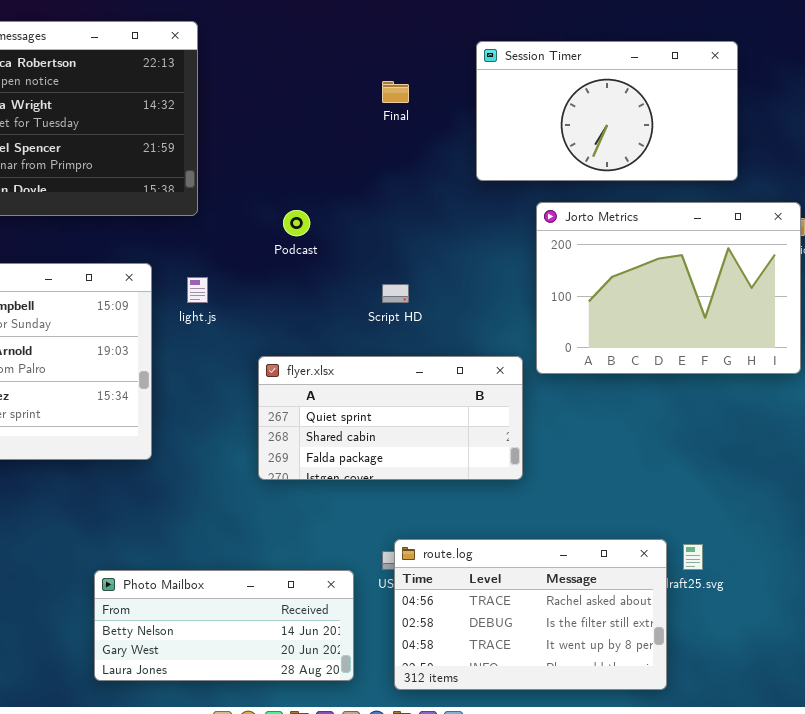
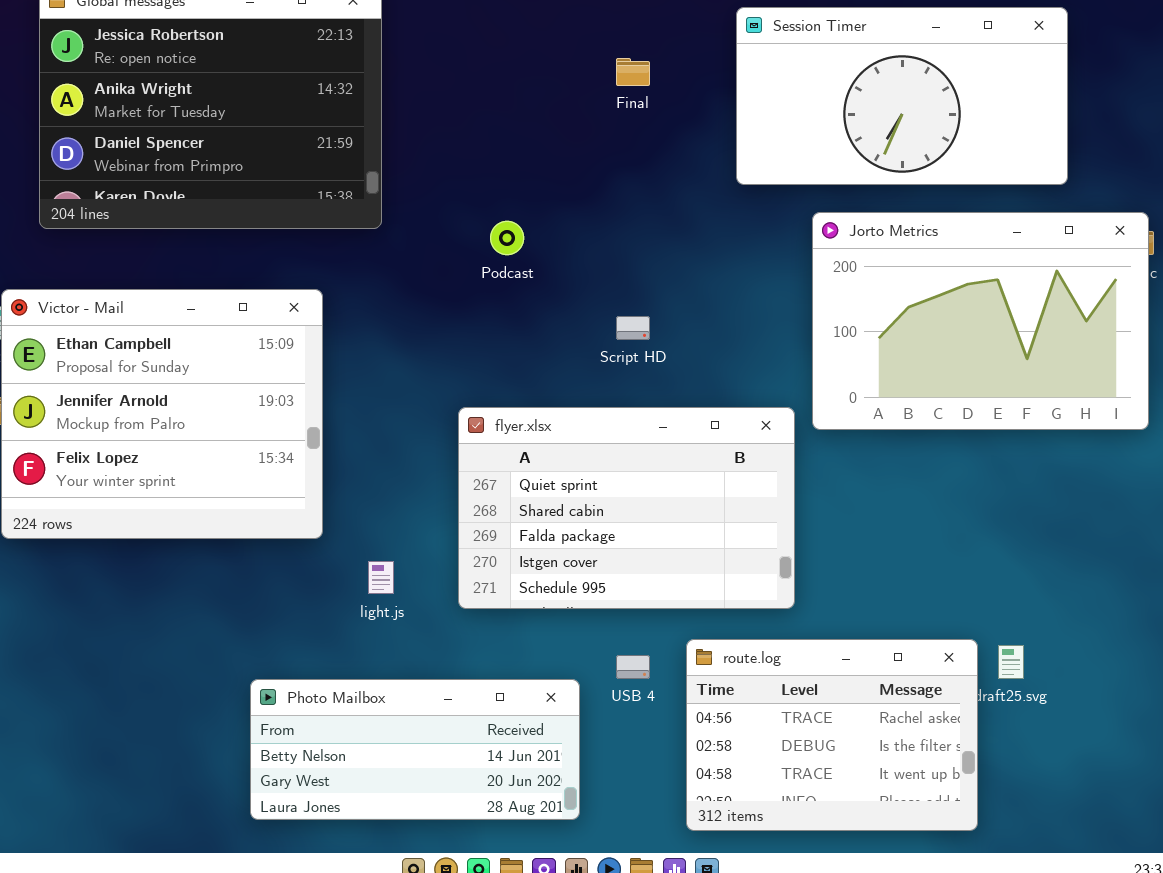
light.js: [187,277,208,303] -> [368,561,394,594], moved
flyer.xlsx: [258,356,523,480] -> [458,407,795,609], resized
route.log: [394,539,667,690] -> [686,639,978,831], resized

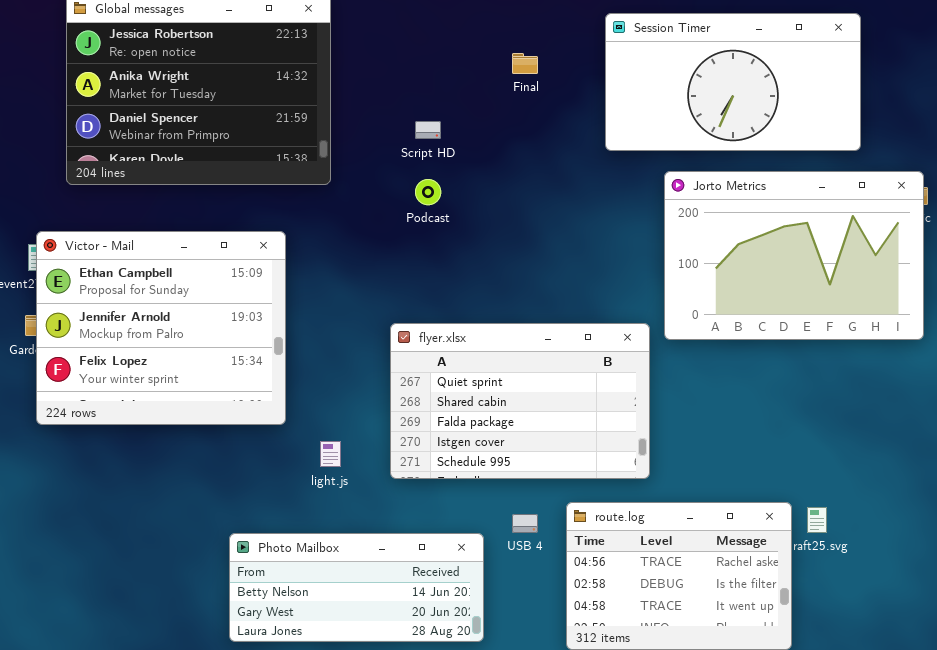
Script HD: [616,316,650,340] -> [415,121,441,139], moved

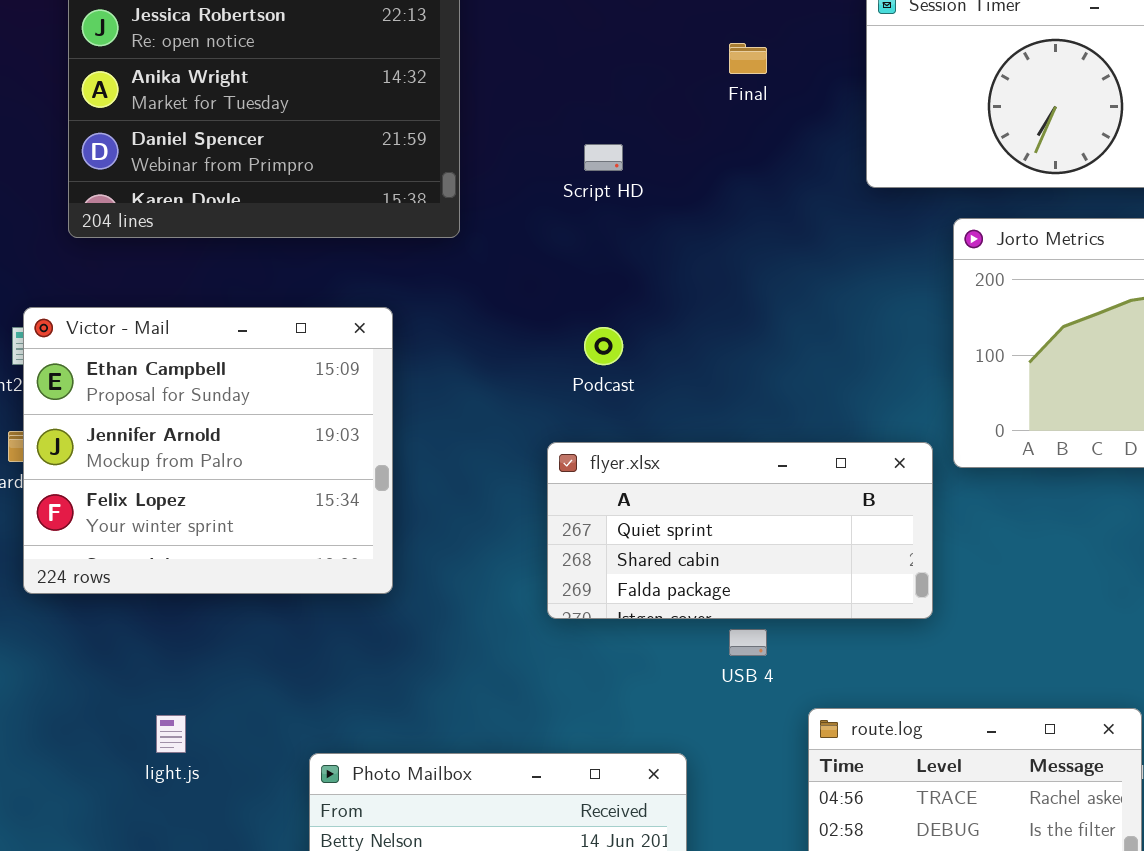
Podcast: [415,179,441,205] -> [584,327,623,365], moved
flyer.xlsx: [390,323,650,479] -> [547,442,933,619], resized
light.js: [320,441,341,467] -> [156,715,186,753], moved
USB 4: [512,514,538,533] -> [729,629,767,656], moved

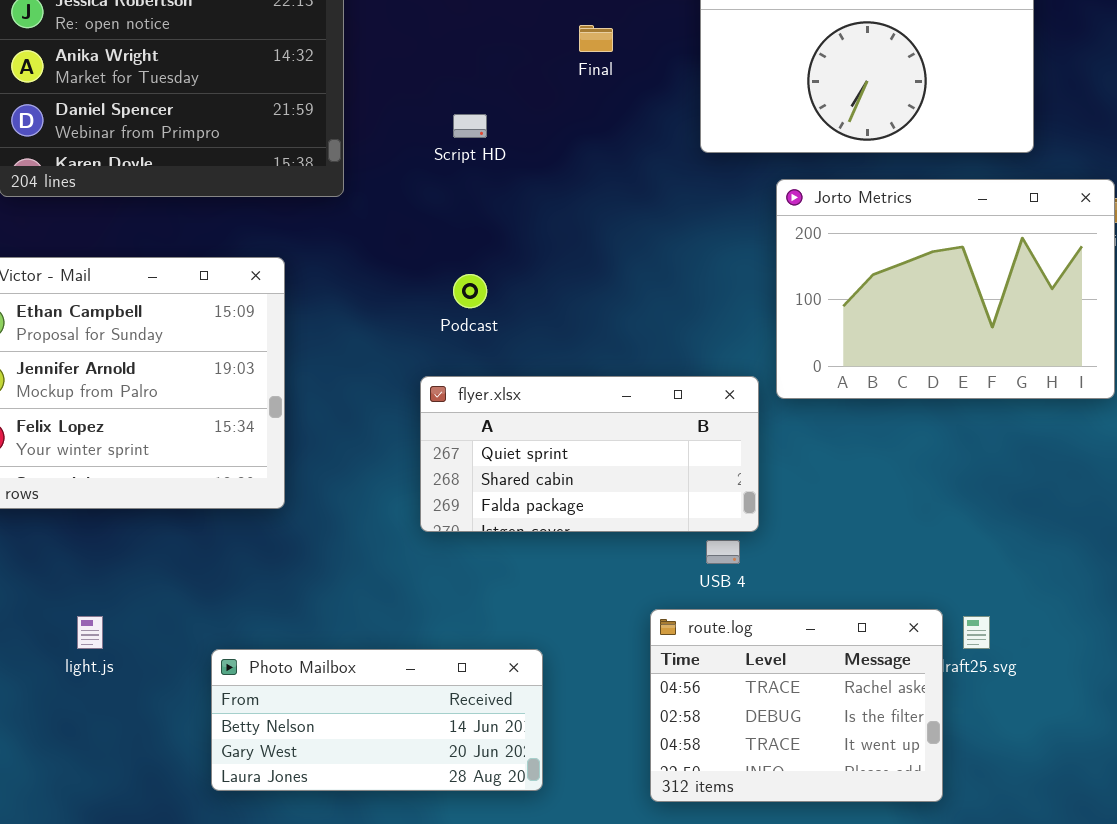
USB 4: [729,629,767,656] -> [706,540,740,564], moved

